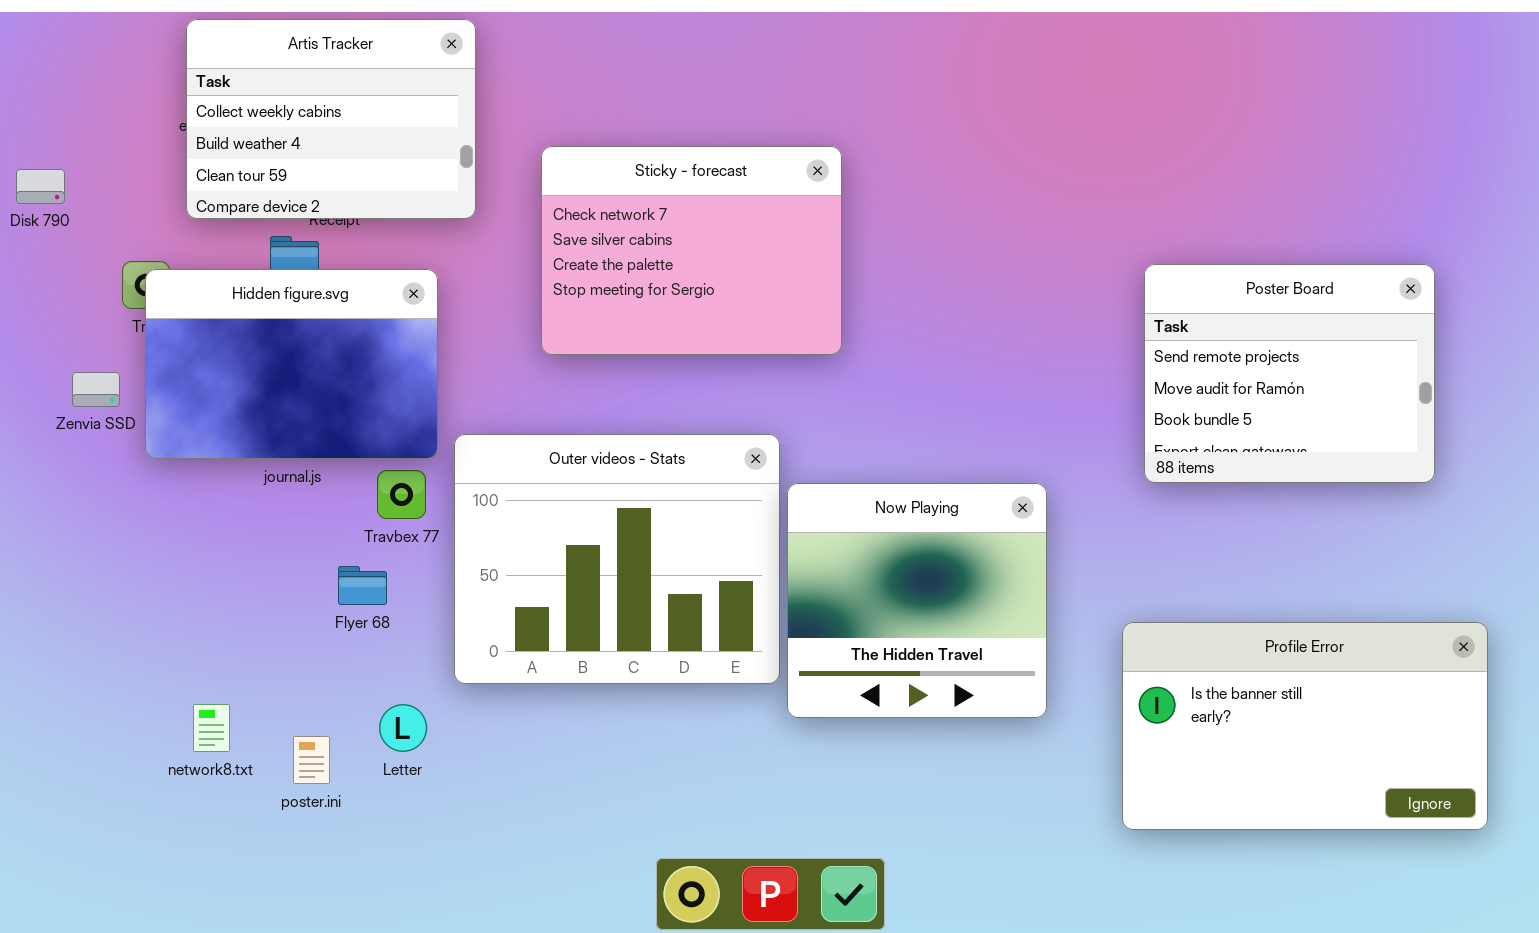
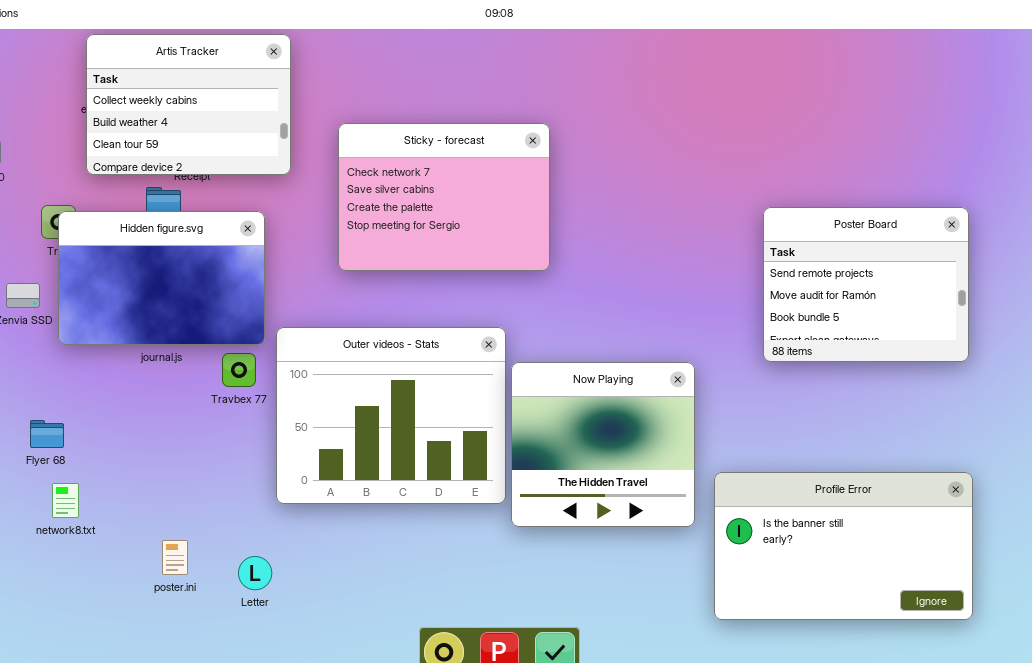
Flyer 68: [338,566,387,605] -> [30,420,64,448], moved
Profile Error: [1122,622,1488,830] -> [714,472,973,620], moved
network8.txt: [193,704,230,752] -> [52,483,79,518], moved
Letter: [379,704,427,752] -> [238,556,272,590], moved

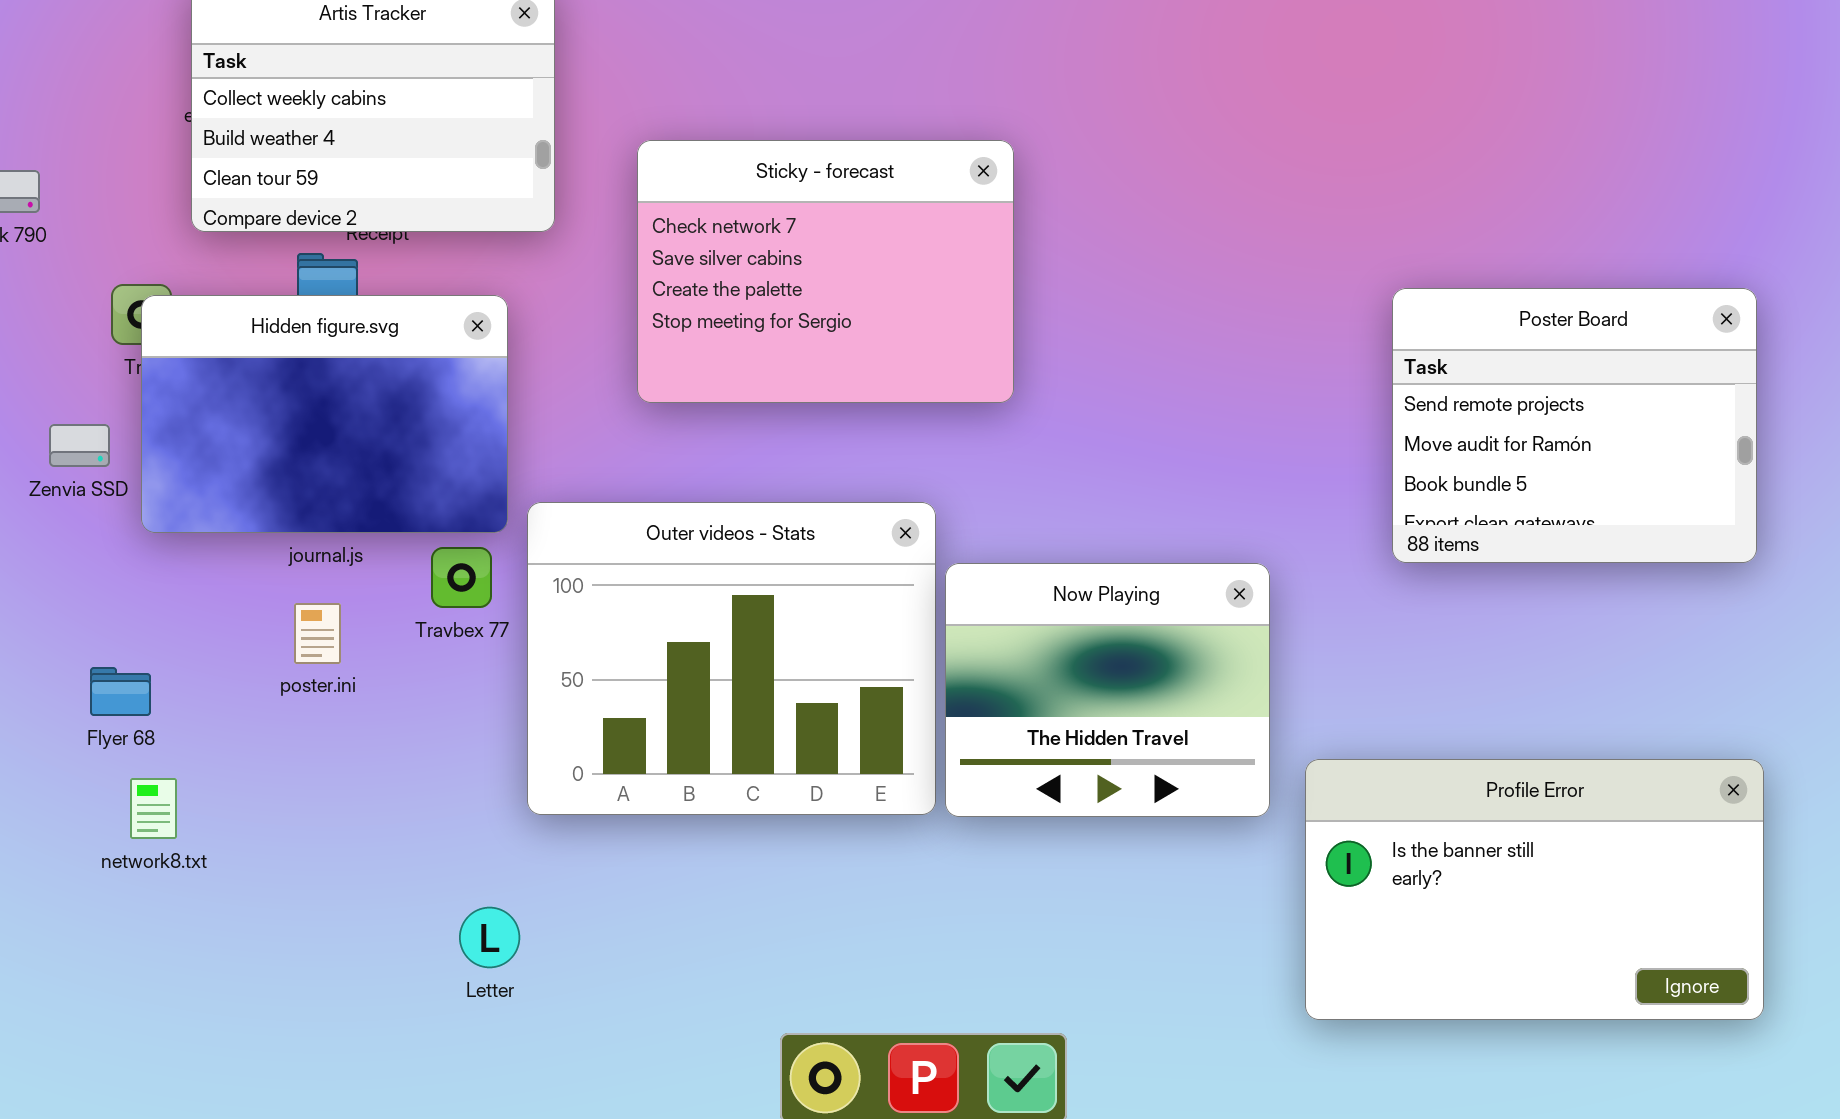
Now Playing: [511,362,695,527] -> [945,563,1270,817], resized
poster.ini: [162,540,188,575] -> [294,603,341,664], moved

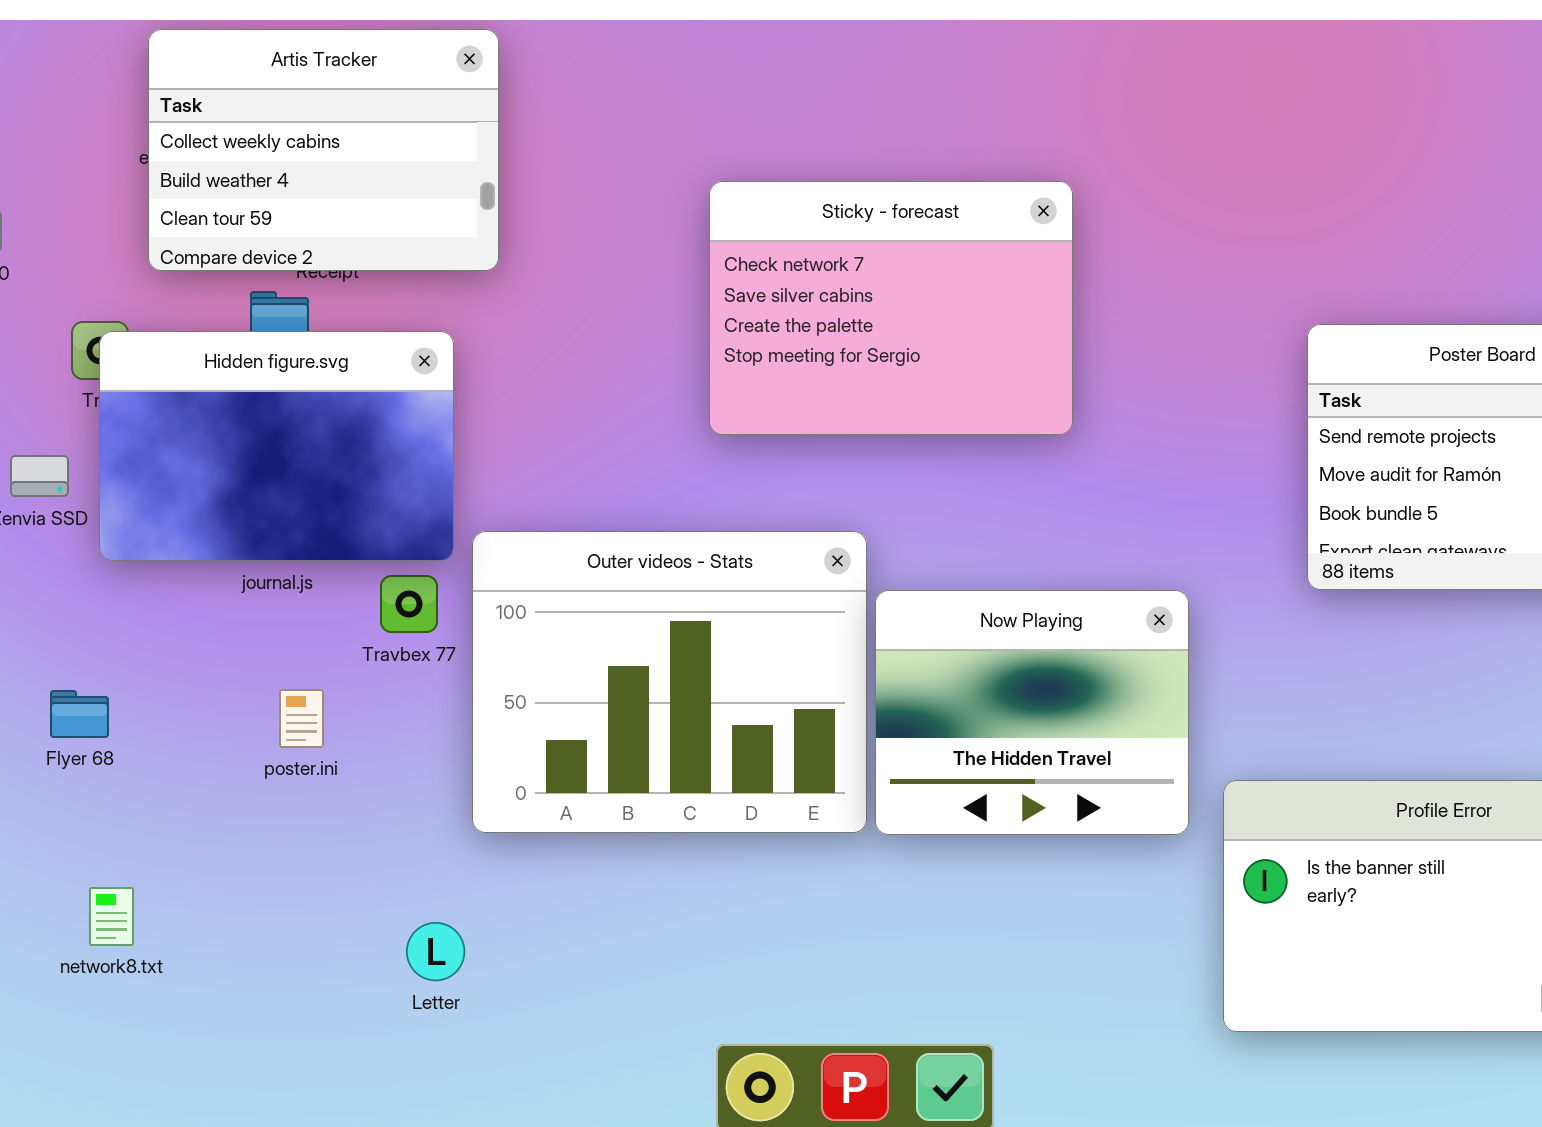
Sticky - forecast: [637,140,1014,403] -> [709,181,1073,435], moved
poster.ini: [294,603,341,664] -> [279,689,324,748], moved
network8.txt: [130,778,177,839] -> [89,887,134,946], moved

